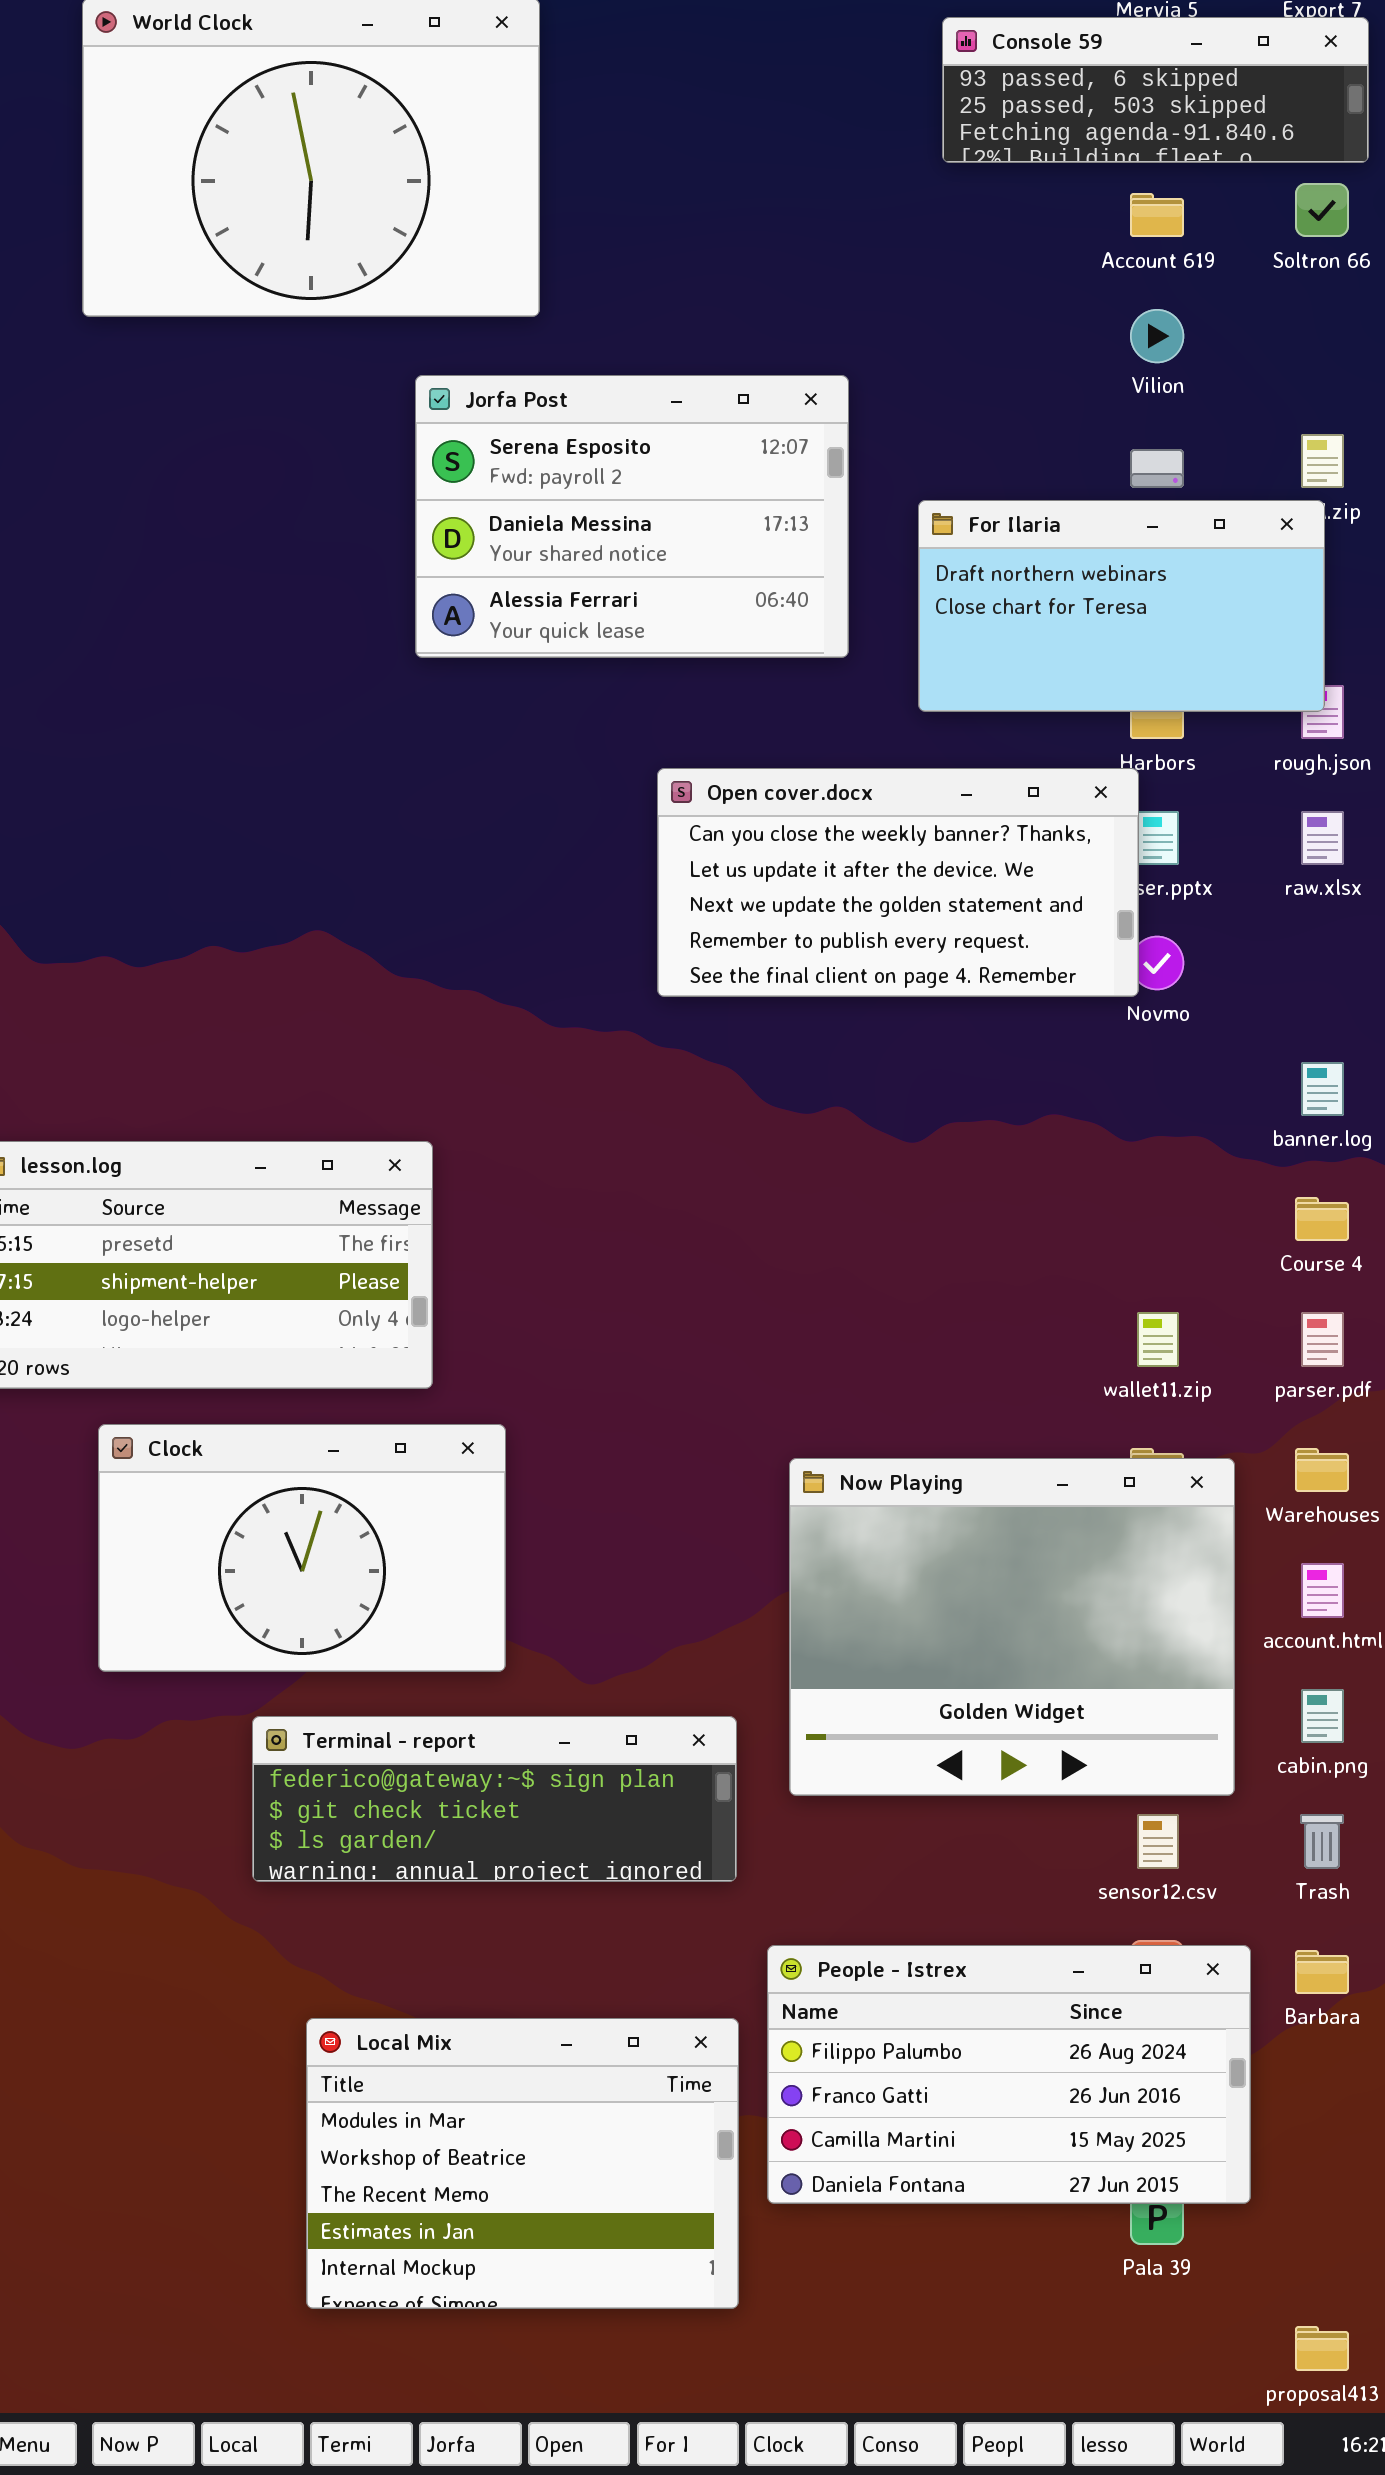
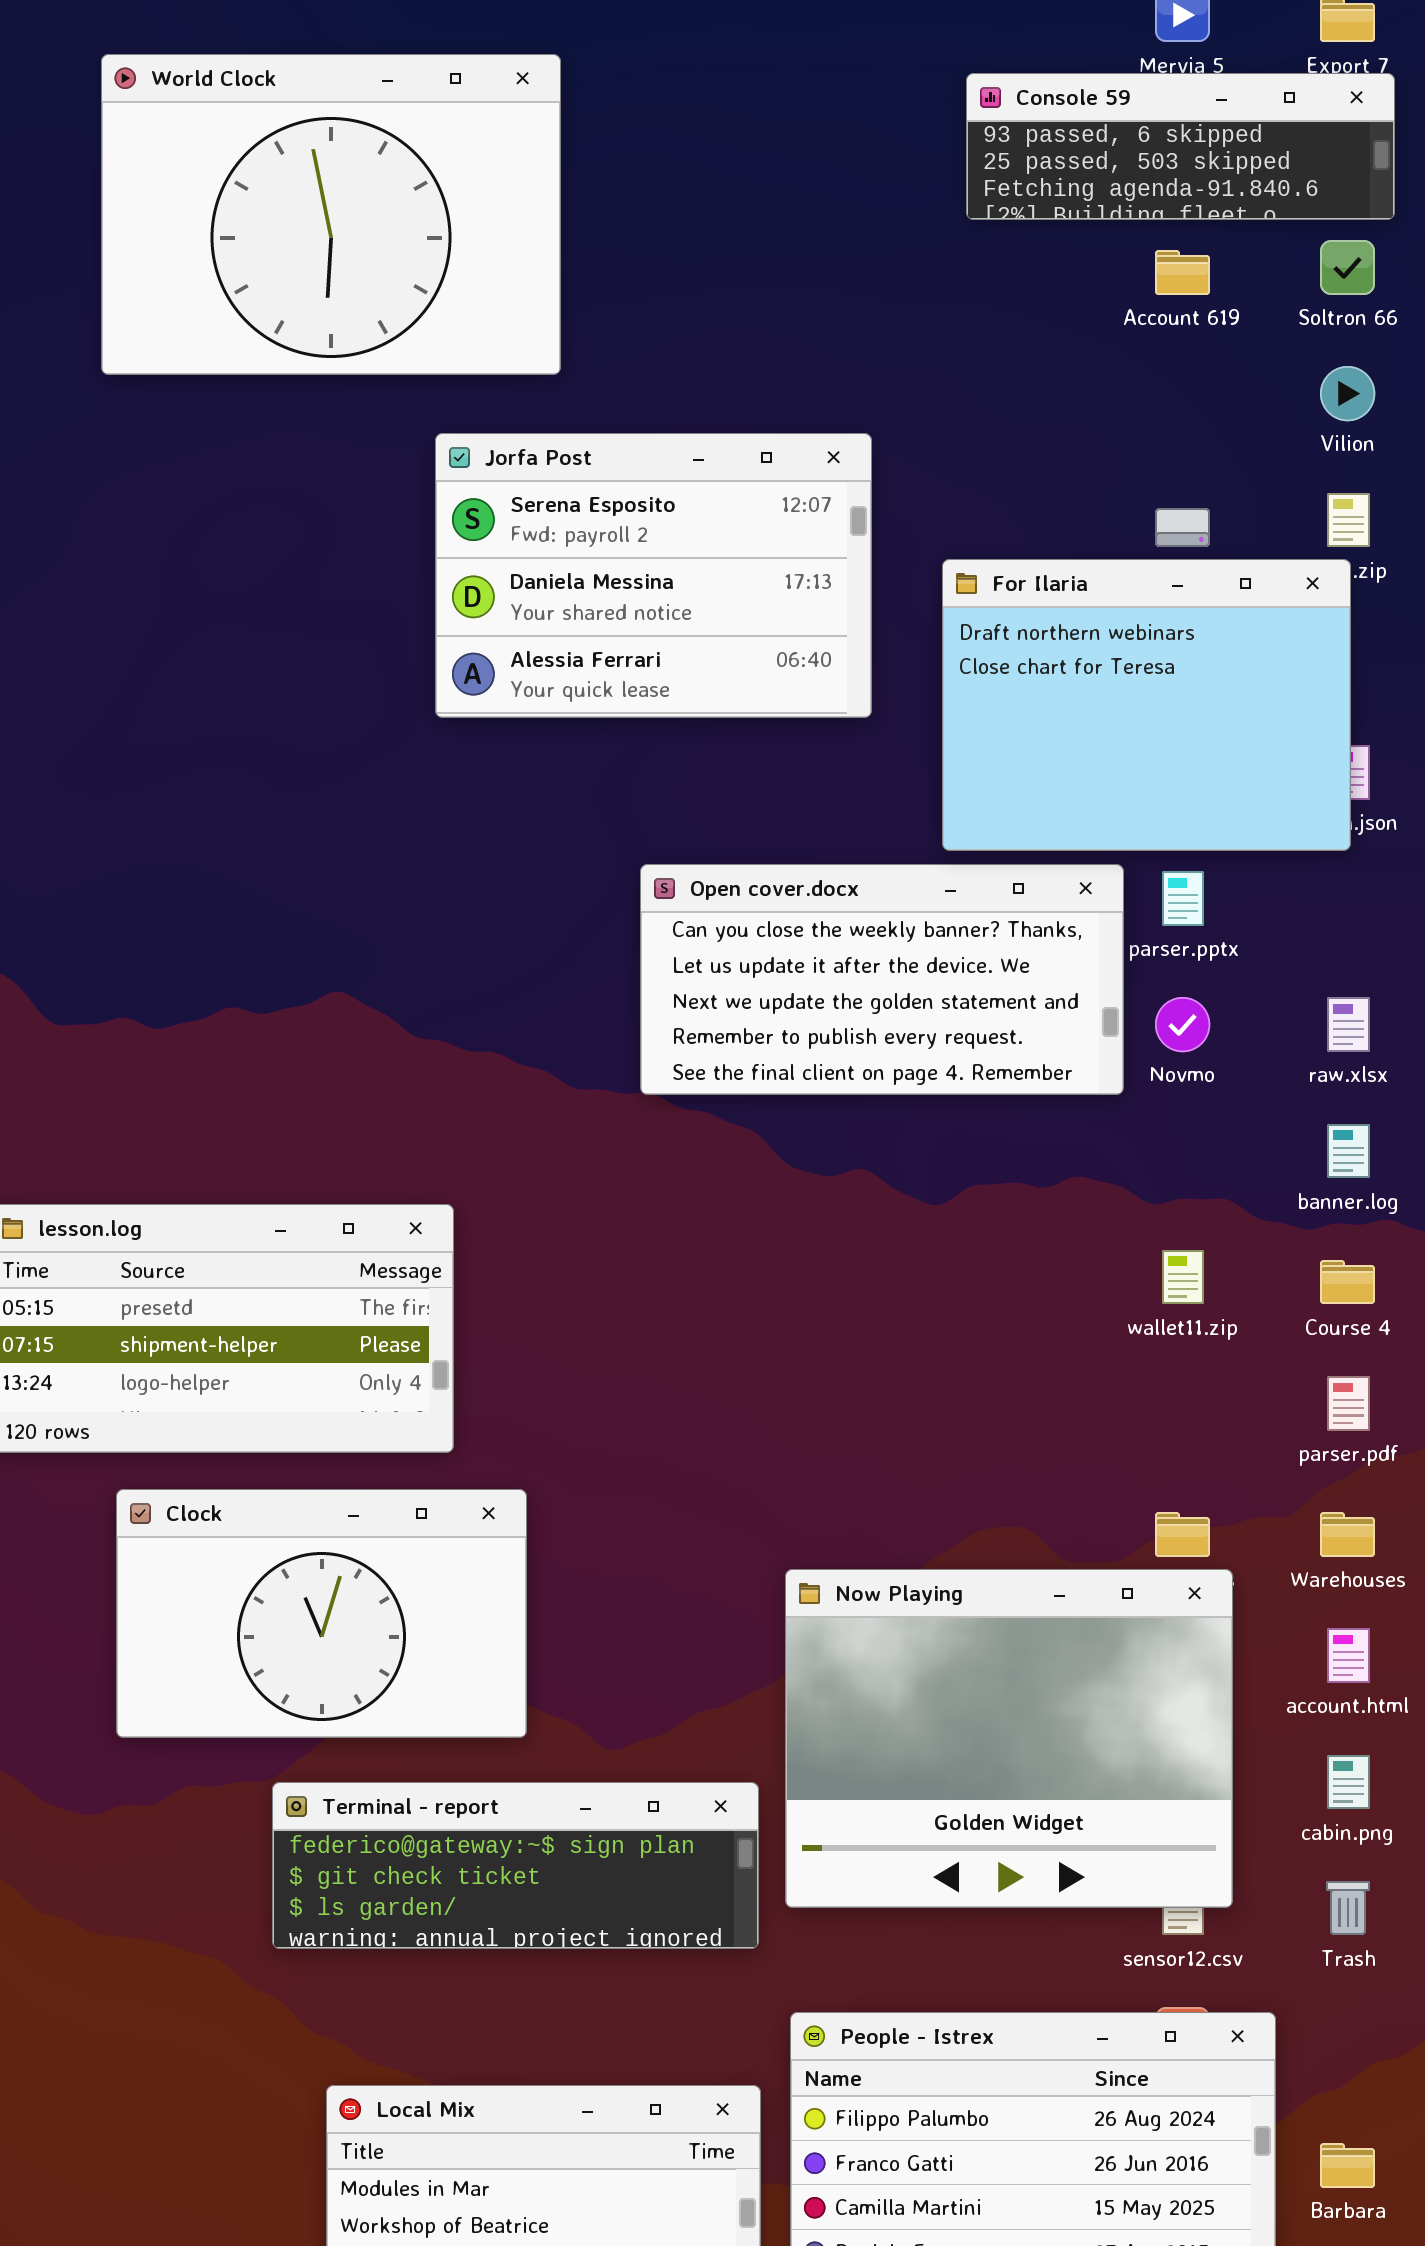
Vilion: [1130,309,1184,363] -> [1320,366,1375,421], moved
For Ilaria: [918,500,1325,712] -> [942,559,1351,851], resized
Open cover.docx: [657,768,1139,997] -> [640,864,1124,1095], moved
raw.xlsx: [1301,811,1344,865] -> [1327,997,1370,1052], moved
wallet11.zip: [1137,1312,1179,1367] -> [1162,1250,1204,1304], moved
Now Playing: [789,1458,1235,1796] -> [785,1569,1233,1908], moved
Barbara: [1295,1950,1349,1994] -> [1320,2143,1375,2188], moved

